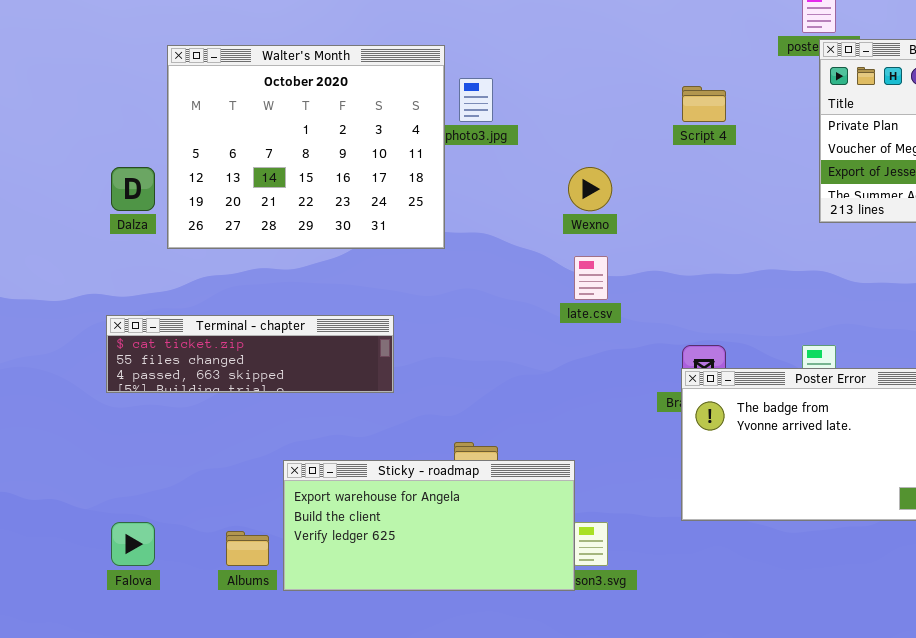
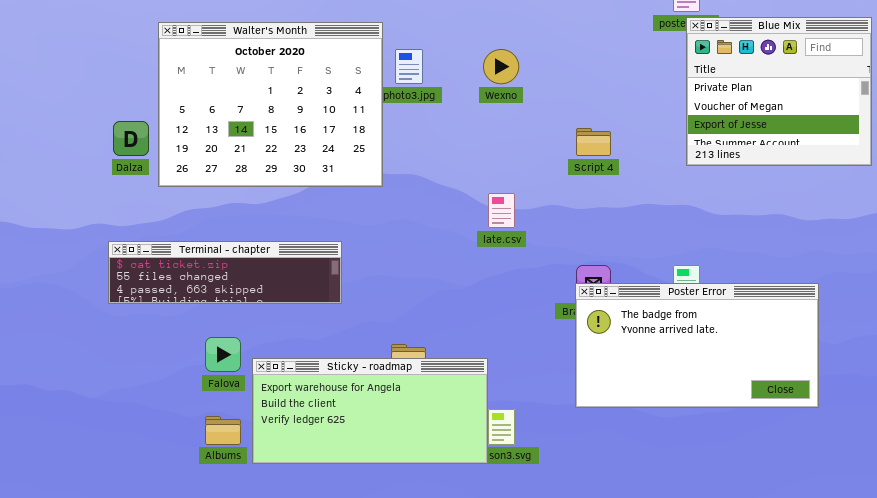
Script 4: [682,86,726,122] -> [576,128,611,156], moved
Wexno: [568,167,612,211] -> [483,49,519,84], moved
Falova: [111,522,155,566] -> [205,337,241,372], moved

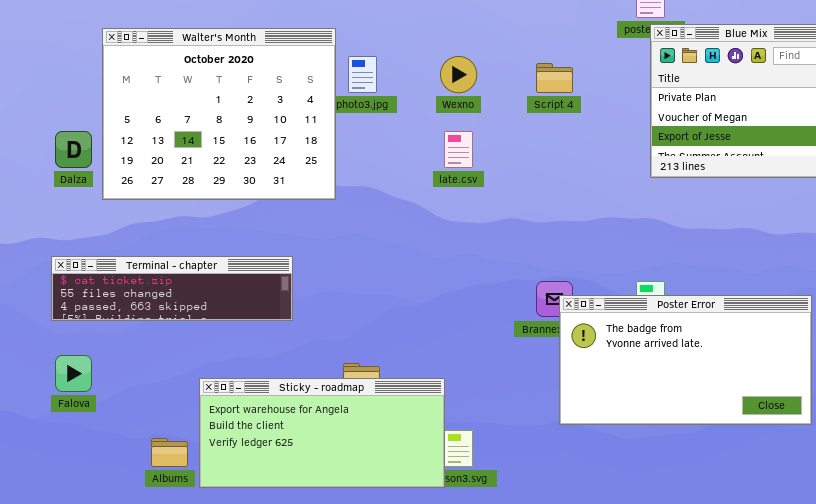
Script 4: [576,128,611,156] -> [536,63,573,93], moved
late.csv: [488,193,515,228] -> [444,131,473,168], moved
Poster Error: [575,283,819,408] -> [559,295,812,425], moved
Falova: [205,337,241,372] -> [55,355,92,392], moved

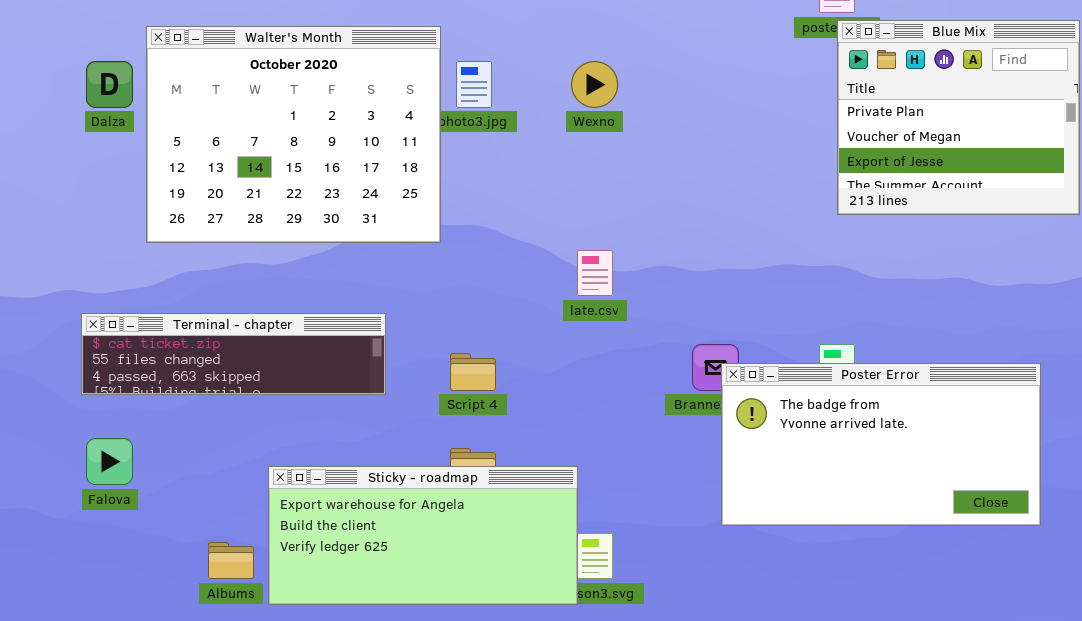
Script 4: [536,63,573,93] -> [450,353,496,391], moved
Dalza: [55,131,92,168] -> [86,61,133,108], moved
late.csv: [444,131,473,168] -> [577,250,613,296], moved

